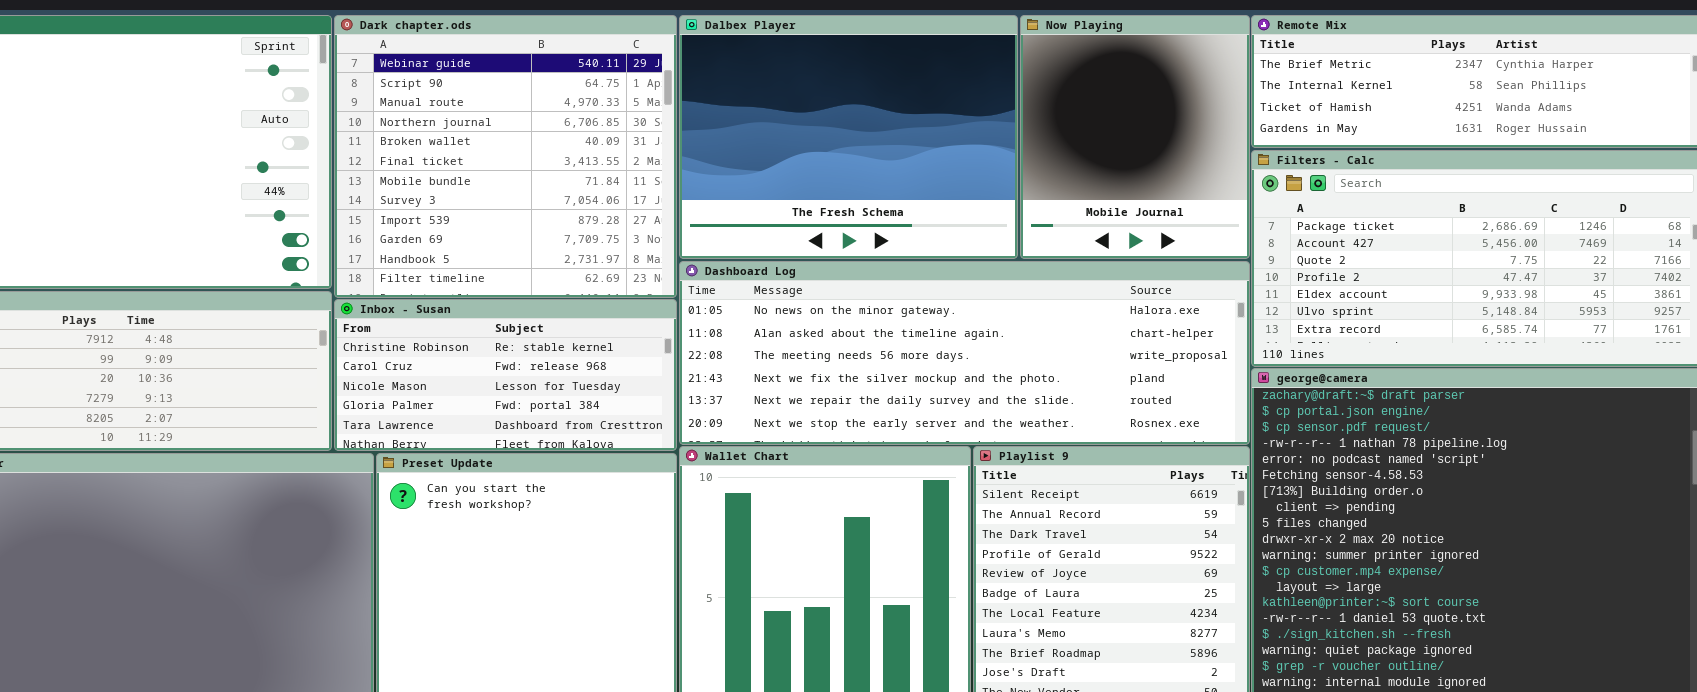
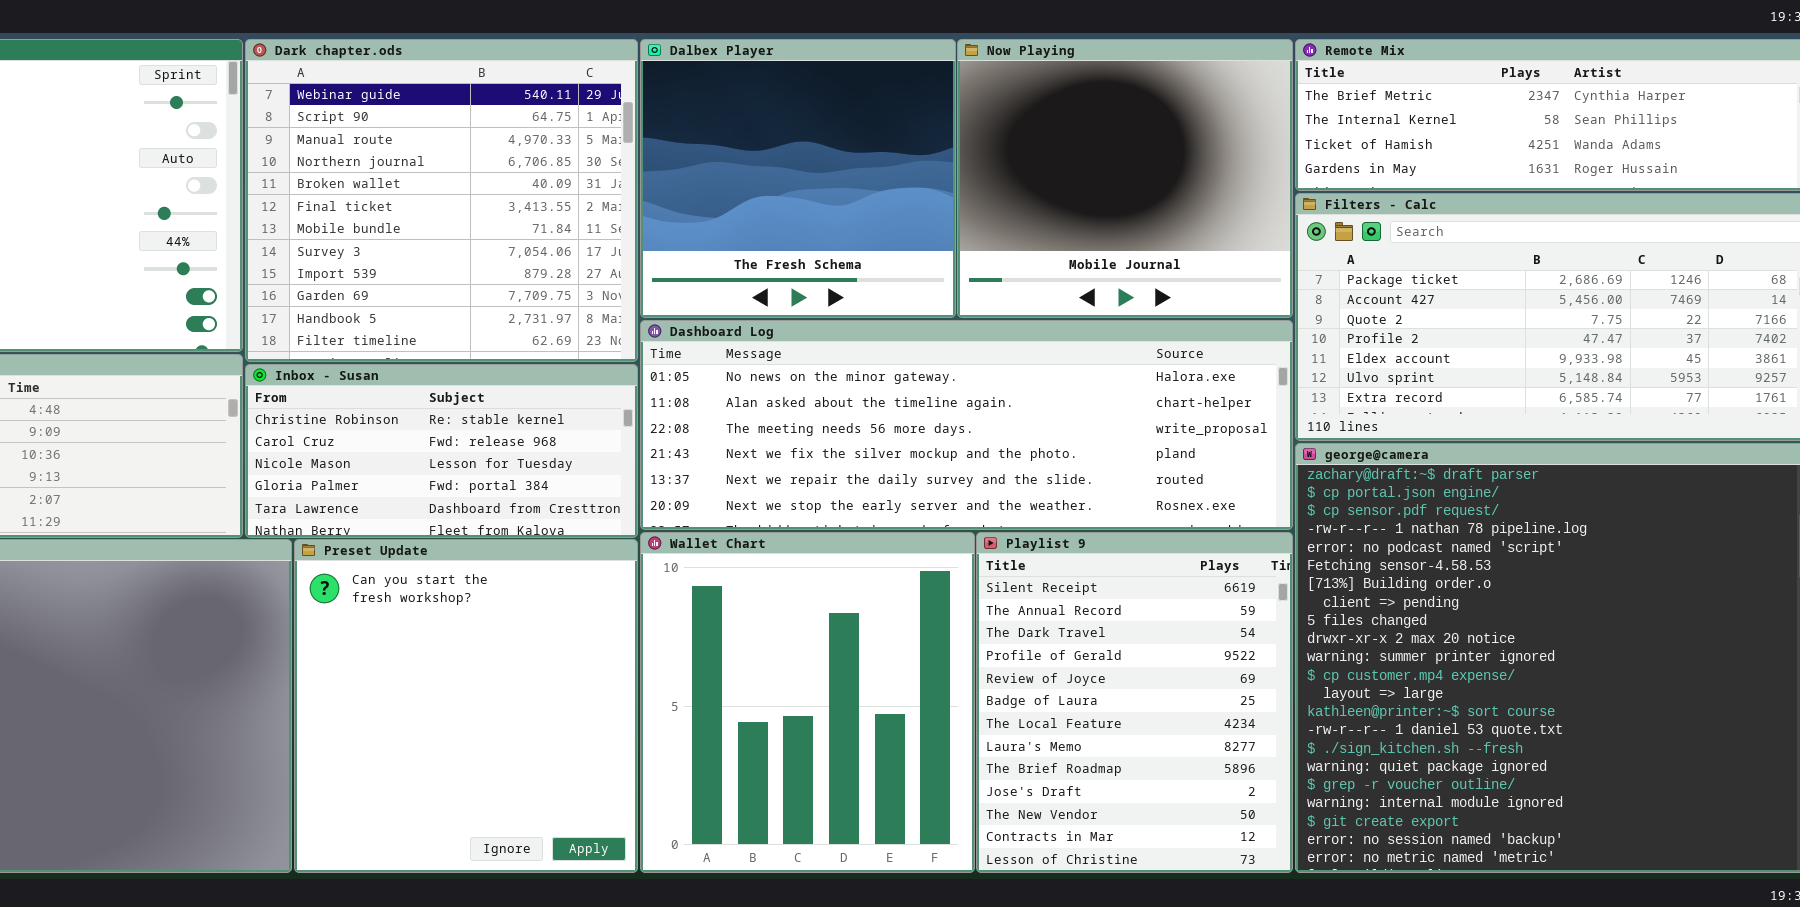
Dalbex Player: [679,15,1018,259] -> [640,39,956,318], resized
Now Playing: [1020,15,1250,259] -> [957,39,1293,318], resized

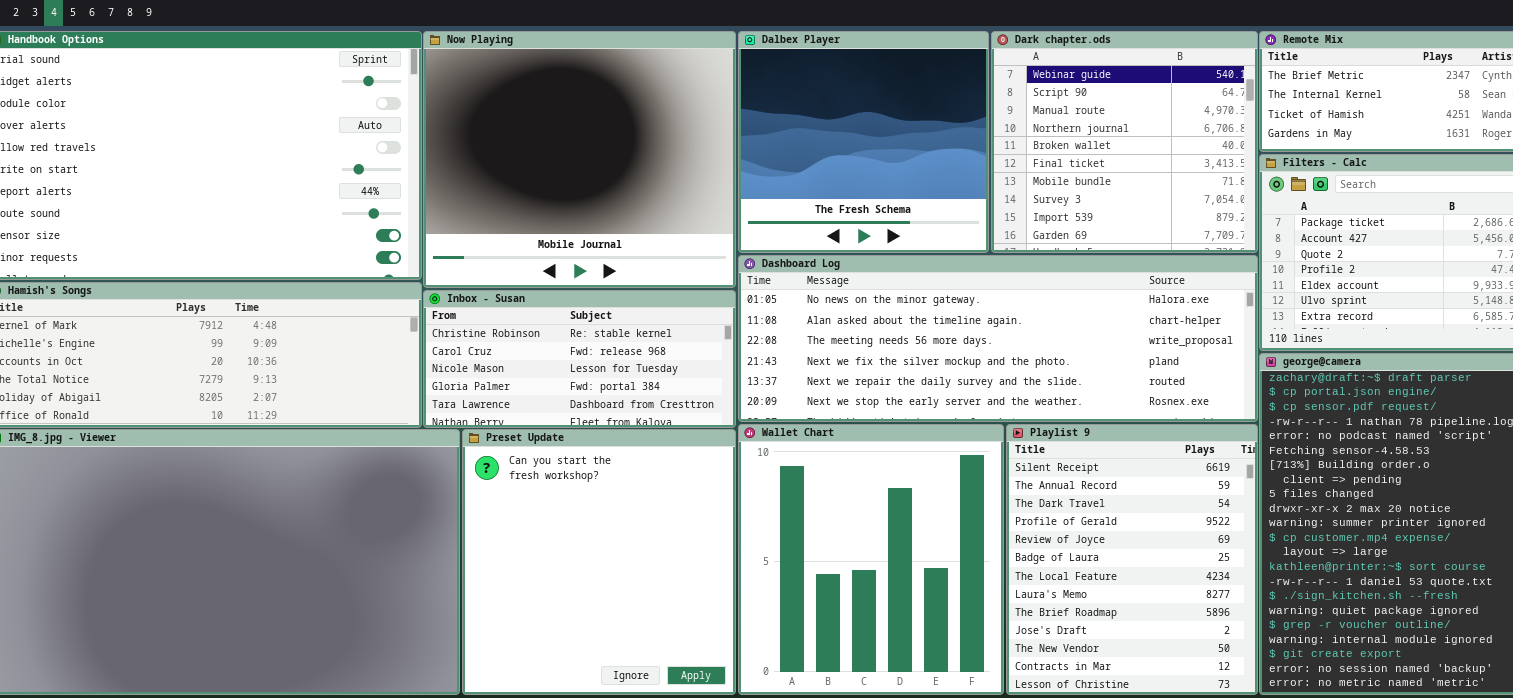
Dark chapter.ods: [245,39,638,362] -> [991,31,1258,253], moved, resized
Now Playing: [957,39,1293,318] -> [423,31,736,288], moved, resized

